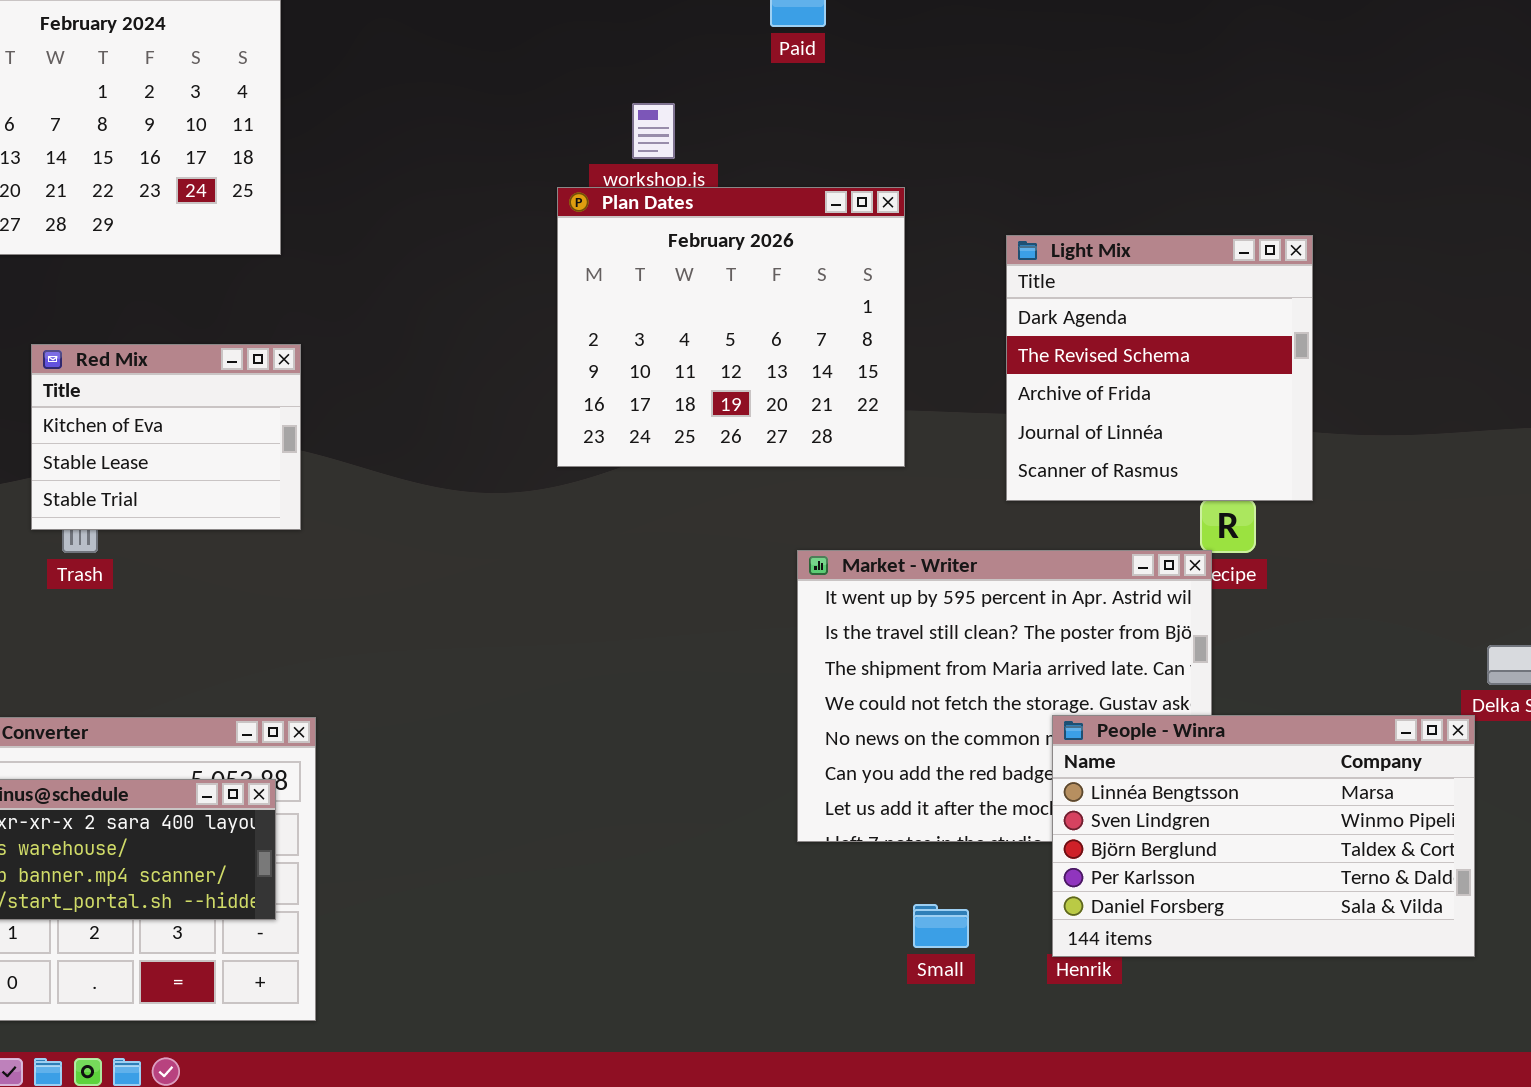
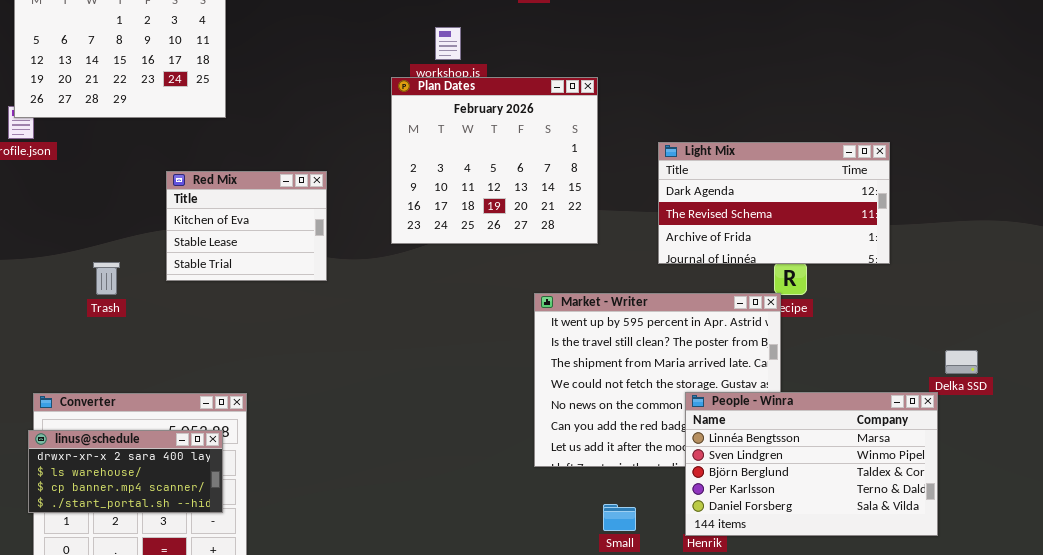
Light Mix: [1006,235,1313,501] -> [658,142,890,264], resized
Red Mix: [31,344,301,530] -> [166,171,327,281], moved

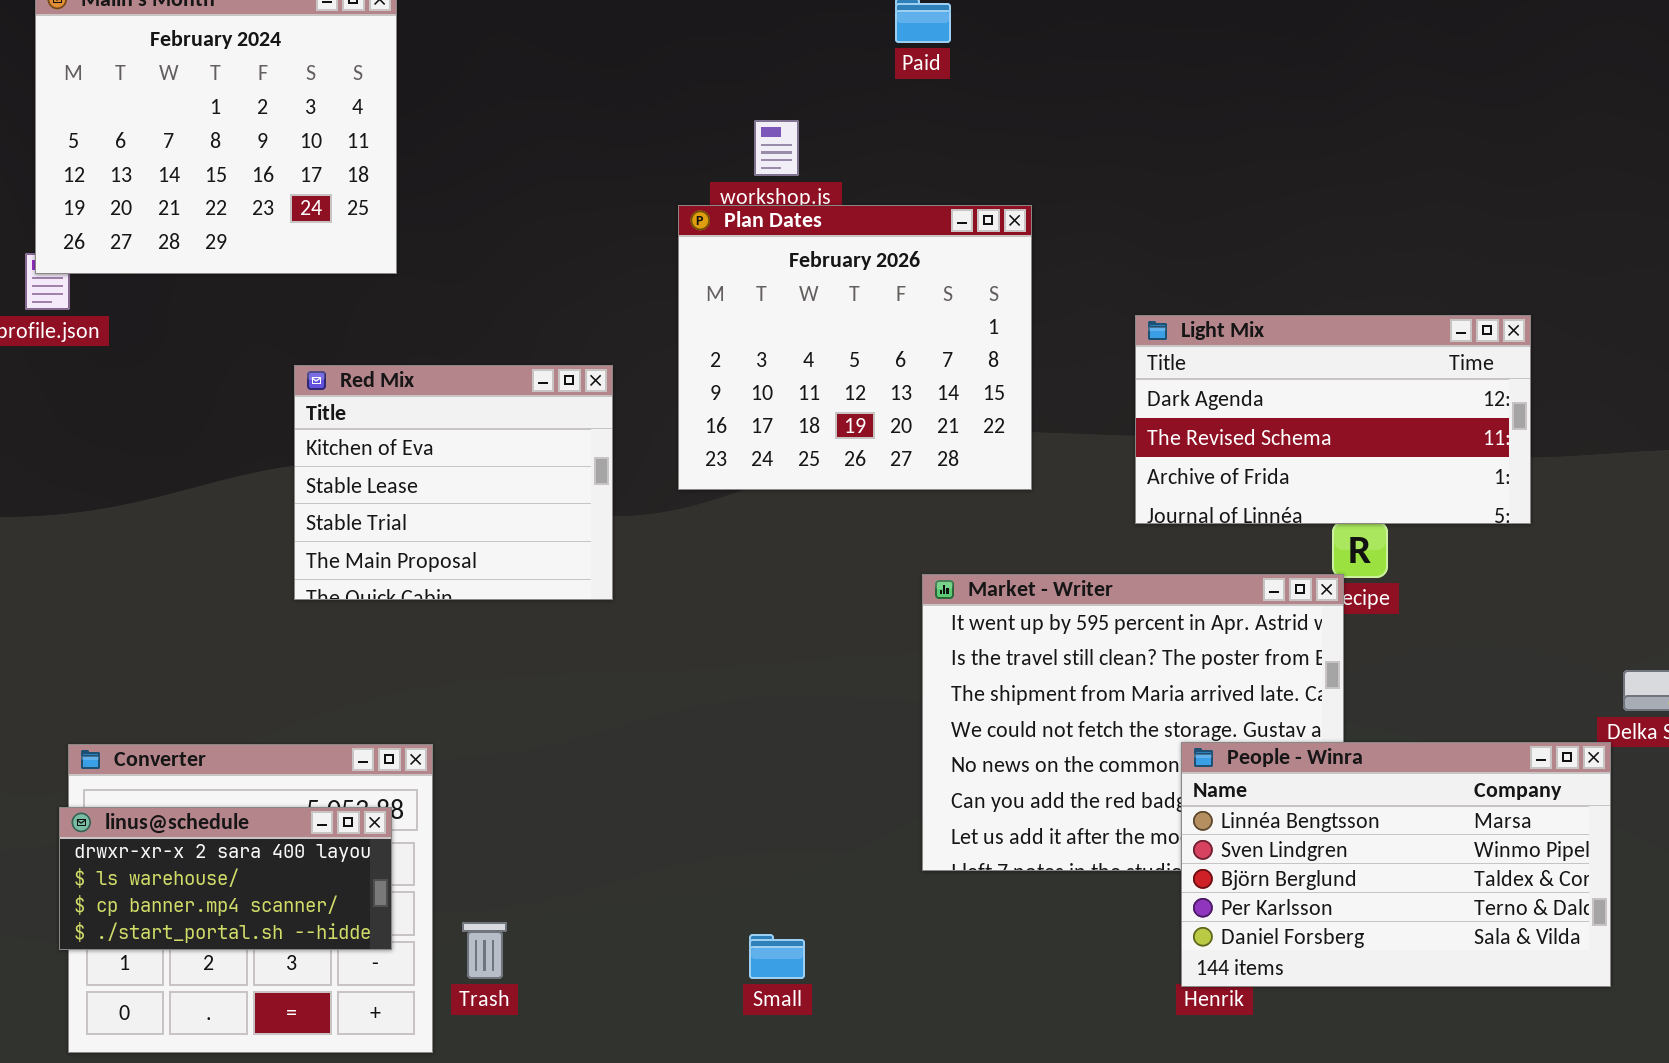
Red Mix: [166,171,327,281] -> [294,365,613,600], resized
Trash: [93,262,120,295] -> [462,922,507,979], moved
Small: [603,504,636,531] -> [749,934,805,979], moved

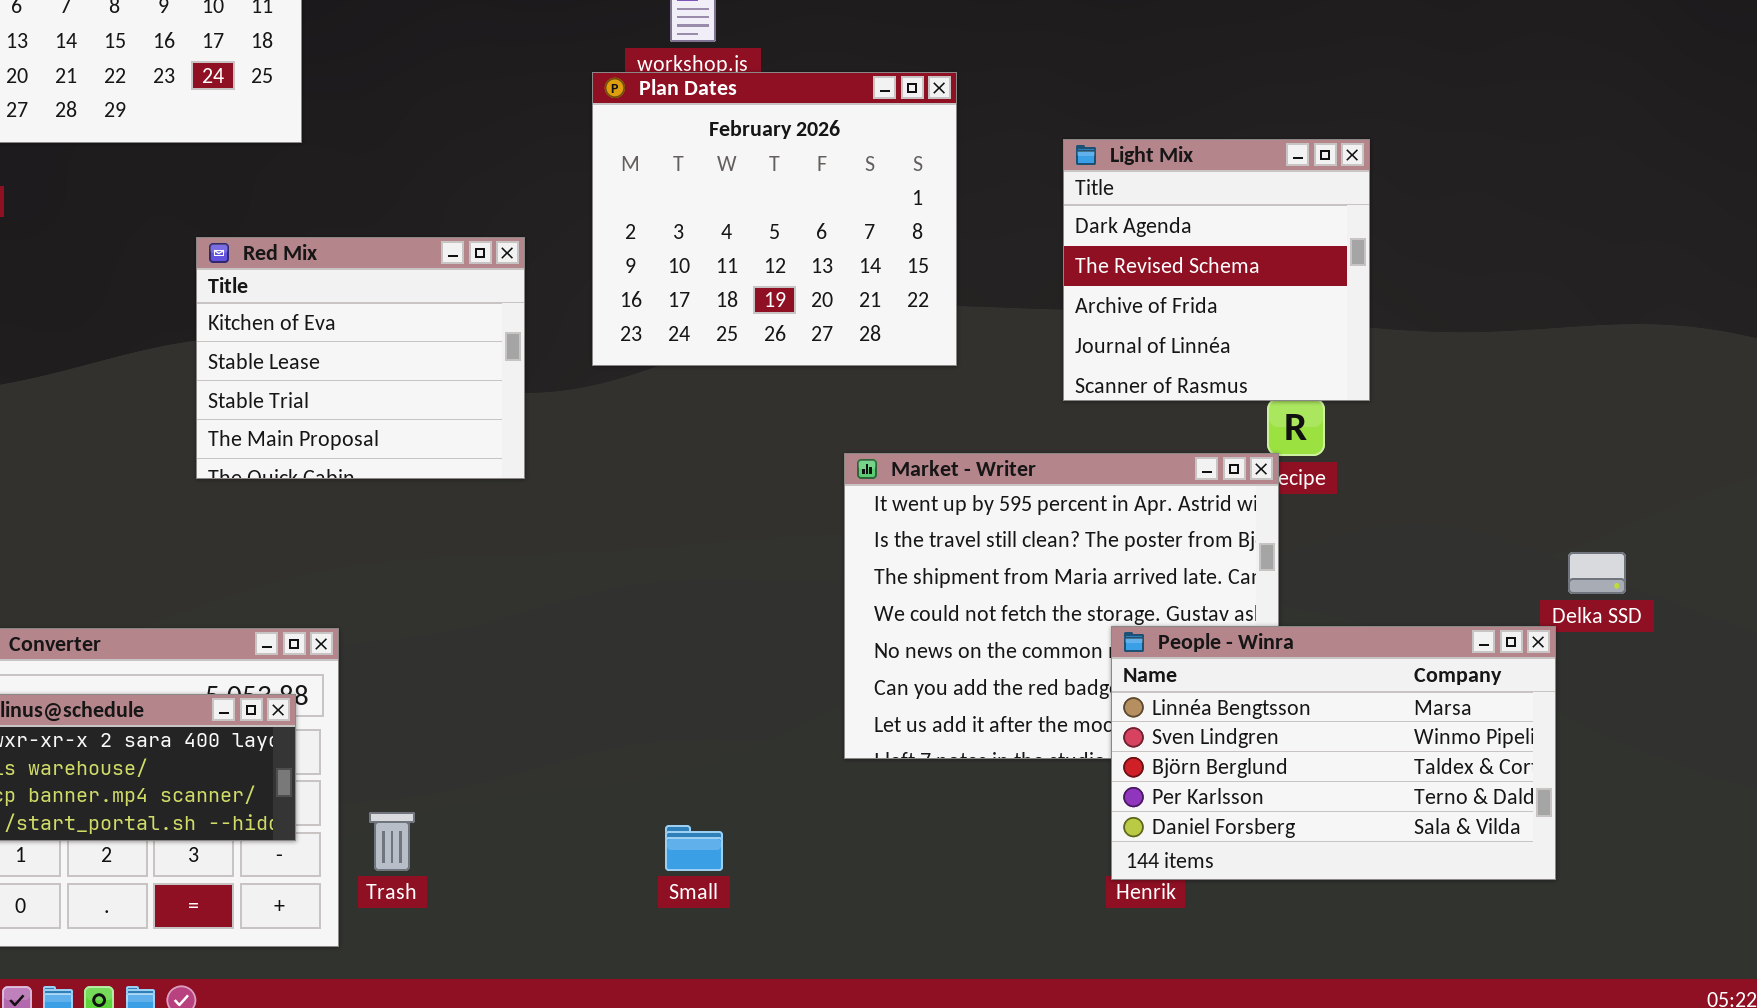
Light Mix: [1135,315,1531,524] -> [1063,139,1370,401], resized

